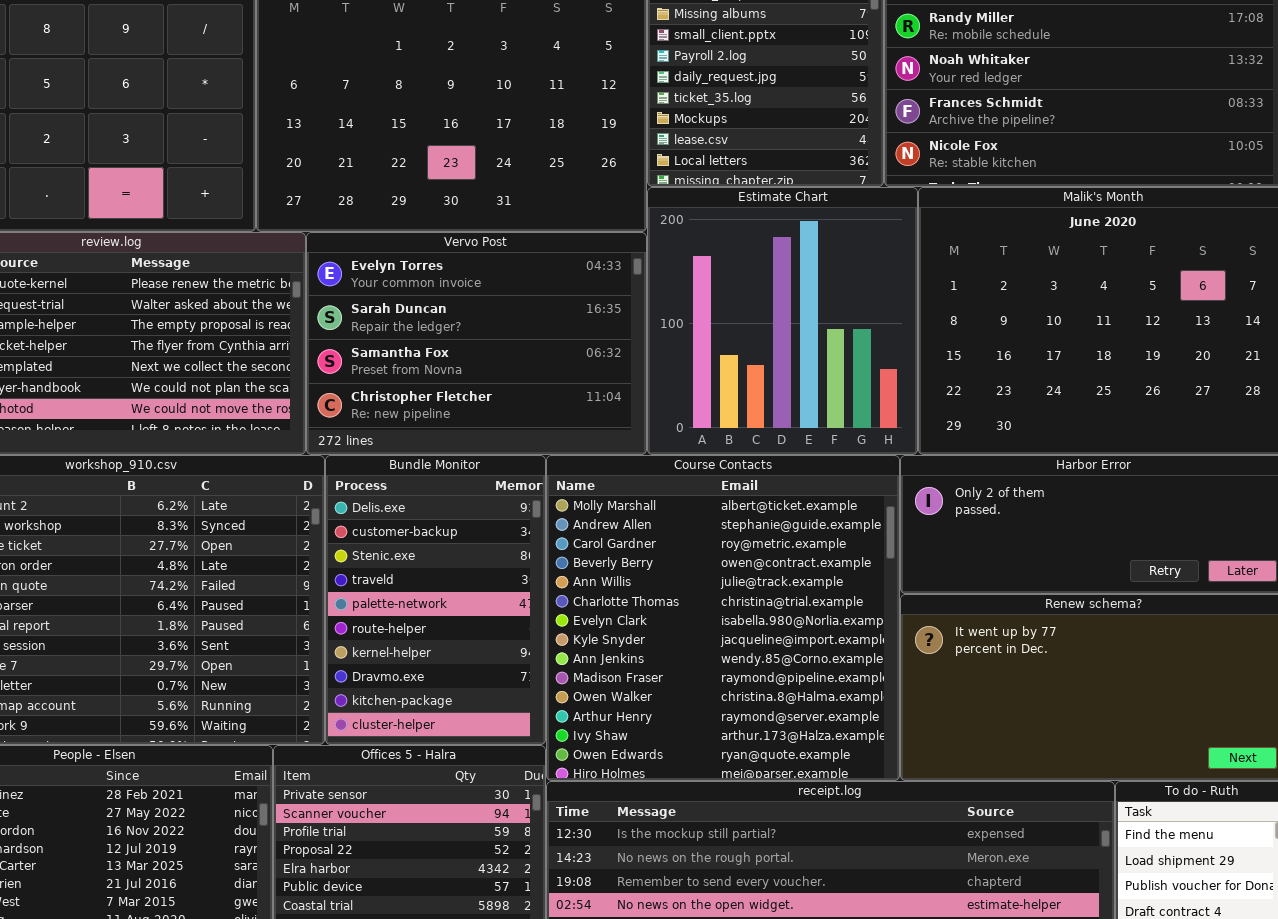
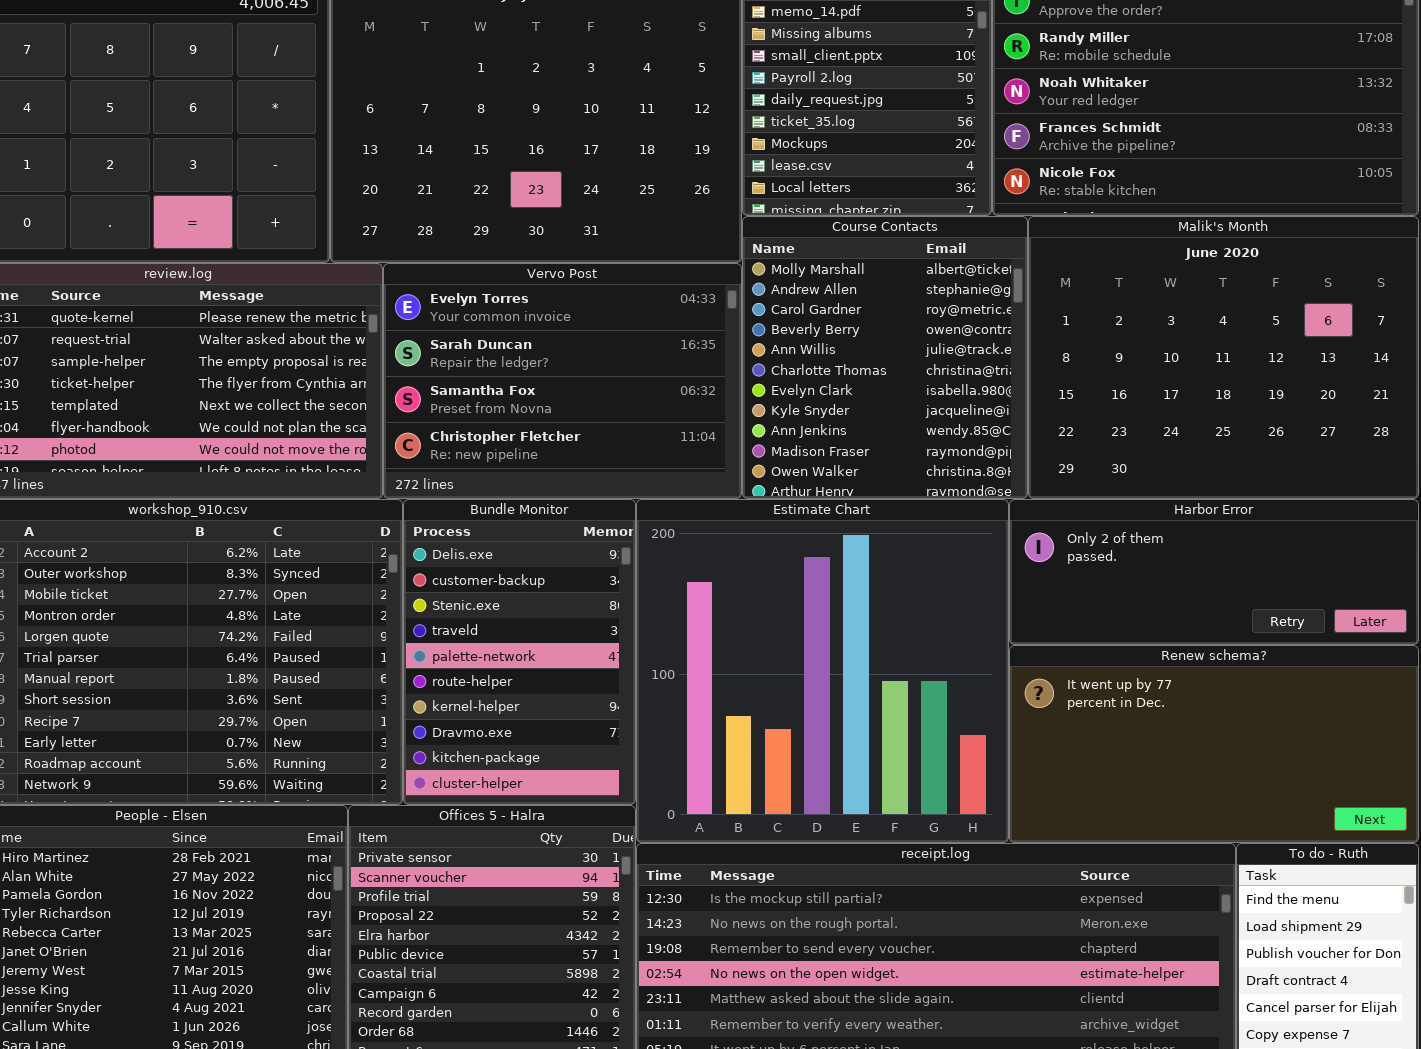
Estimate Chart: [647,187,918,455] -> [636,499,1009,843], moved, resized
Course Contacts: [546,455,900,781] -> [742,216,1028,499], moved, resized

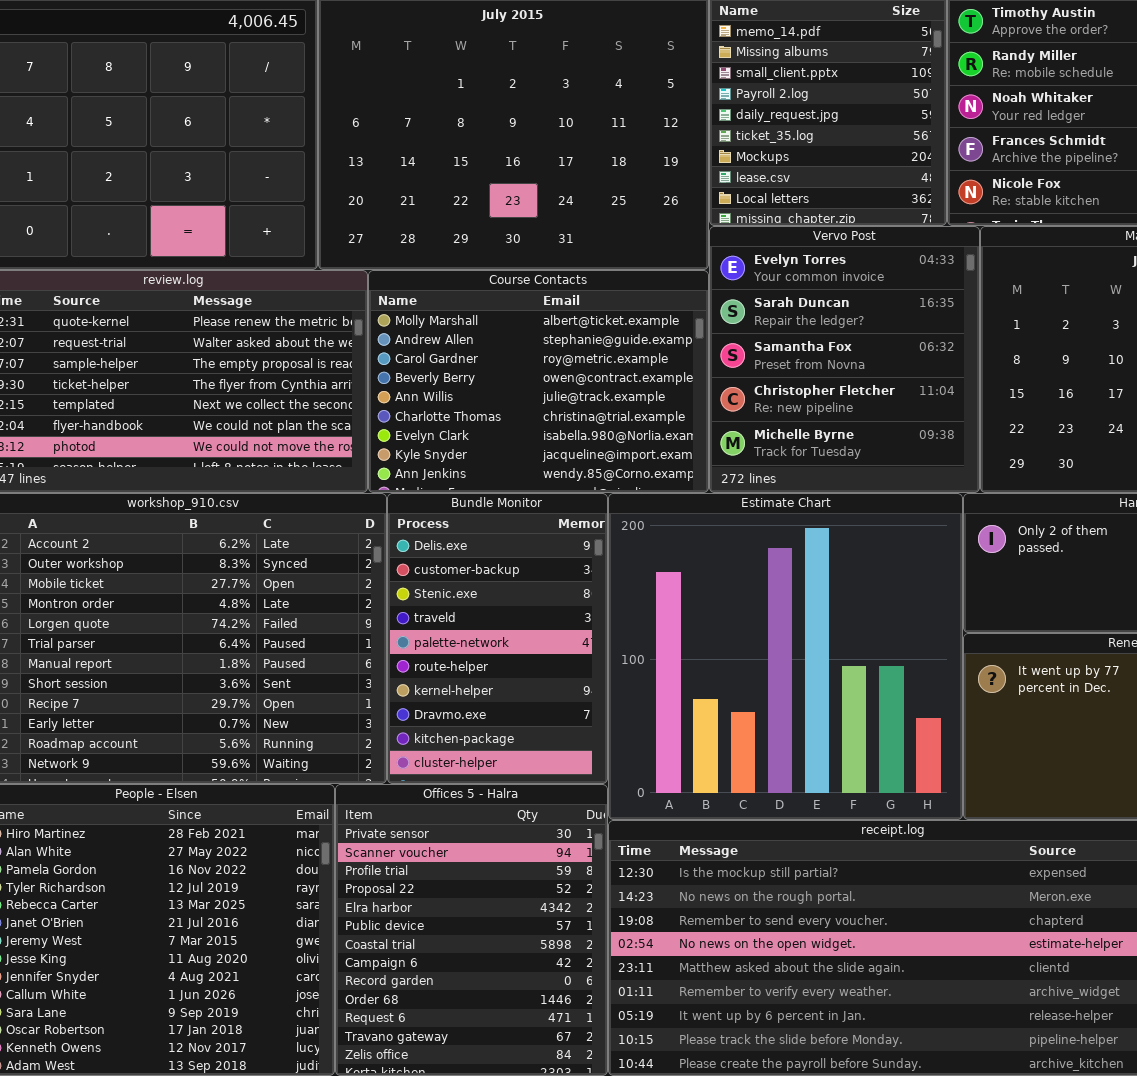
Course Contacts: [742,216,1028,499] -> [368,270,709,493], moved, resized
Vervo Post: [383,263,742,499] -> [709,226,980,493], moved, resized

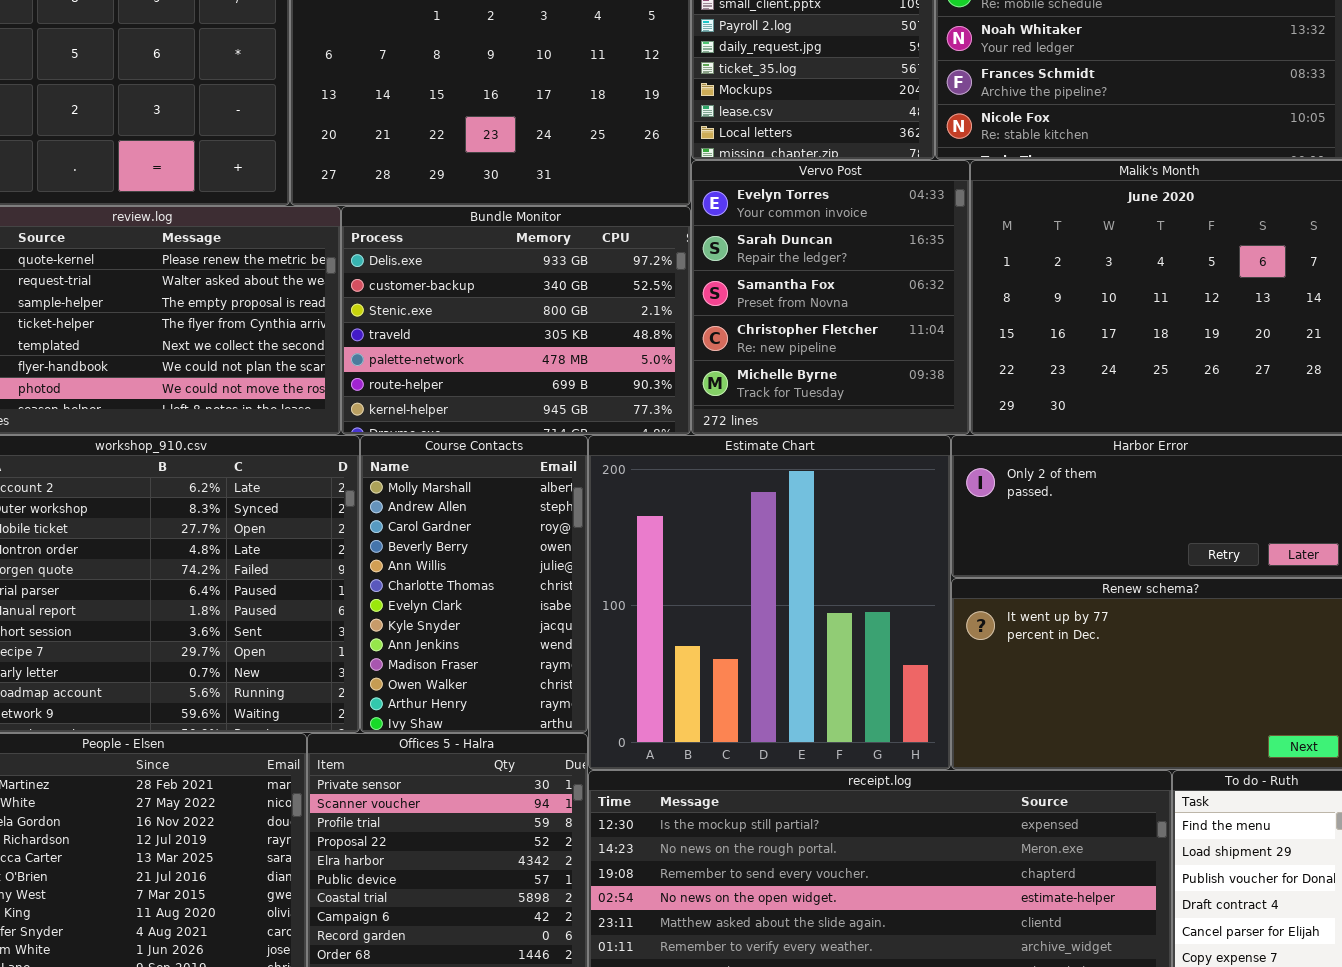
Course Contacts: [368,270,709,493] -> [360,435,588,733], moved, resized
Bundle Monitor: [387,493,608,784] -> [341,206,691,435], moved, resized

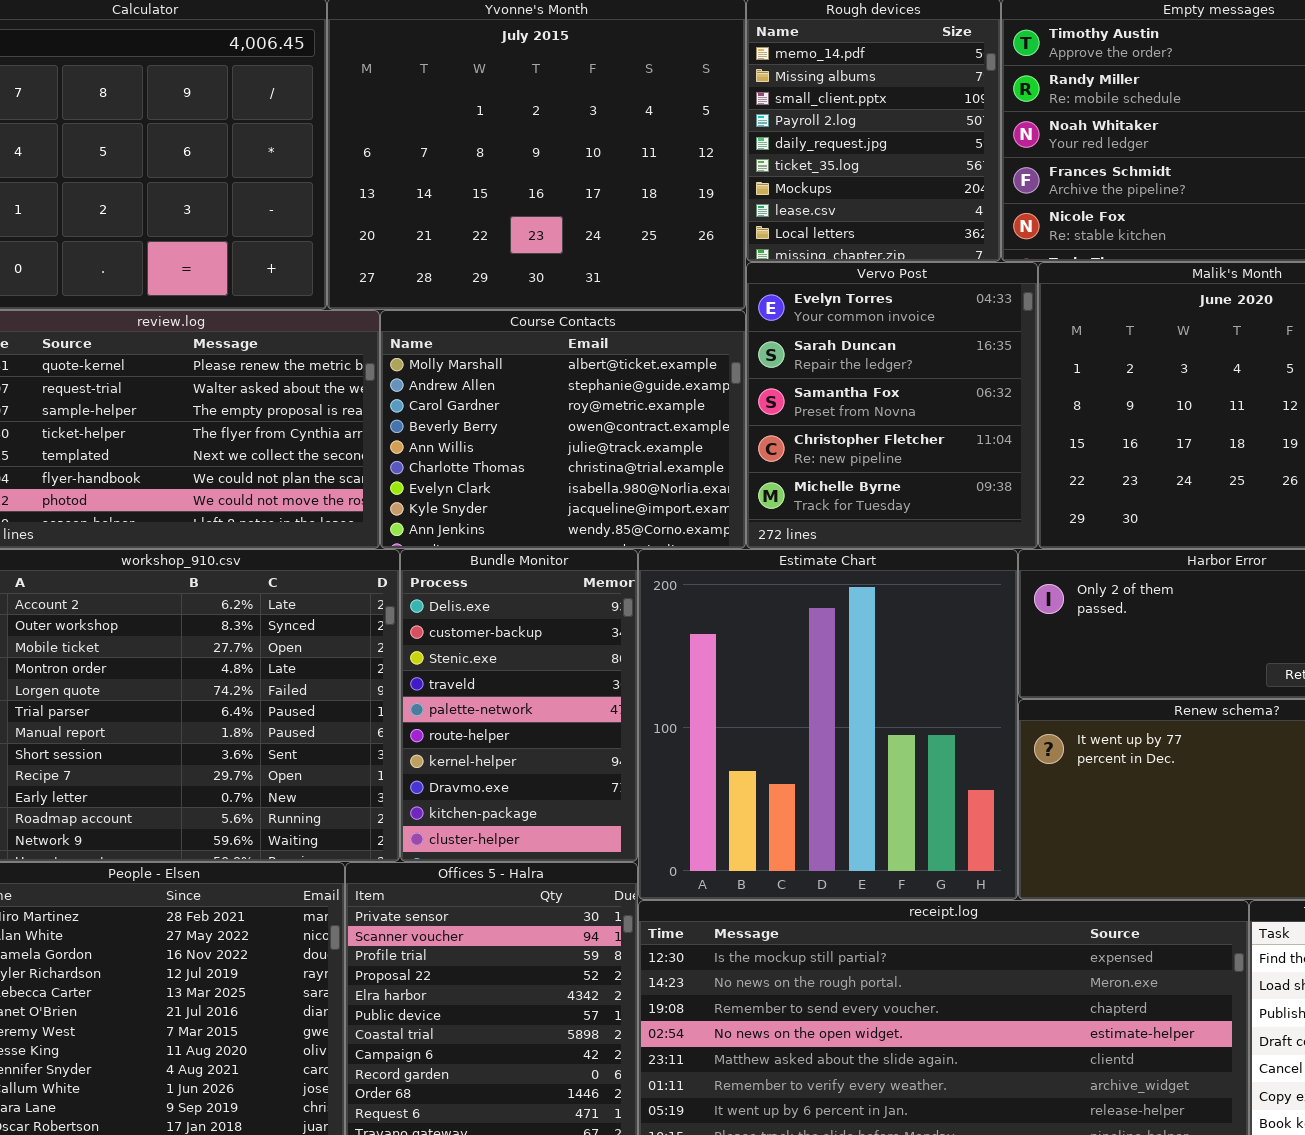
Bundle Monitor: [341,206,691,435] -> [400,549,638,862], moved, resized
Course Contacts: [360,435,588,733] -> [380,310,746,549], moved, resized

